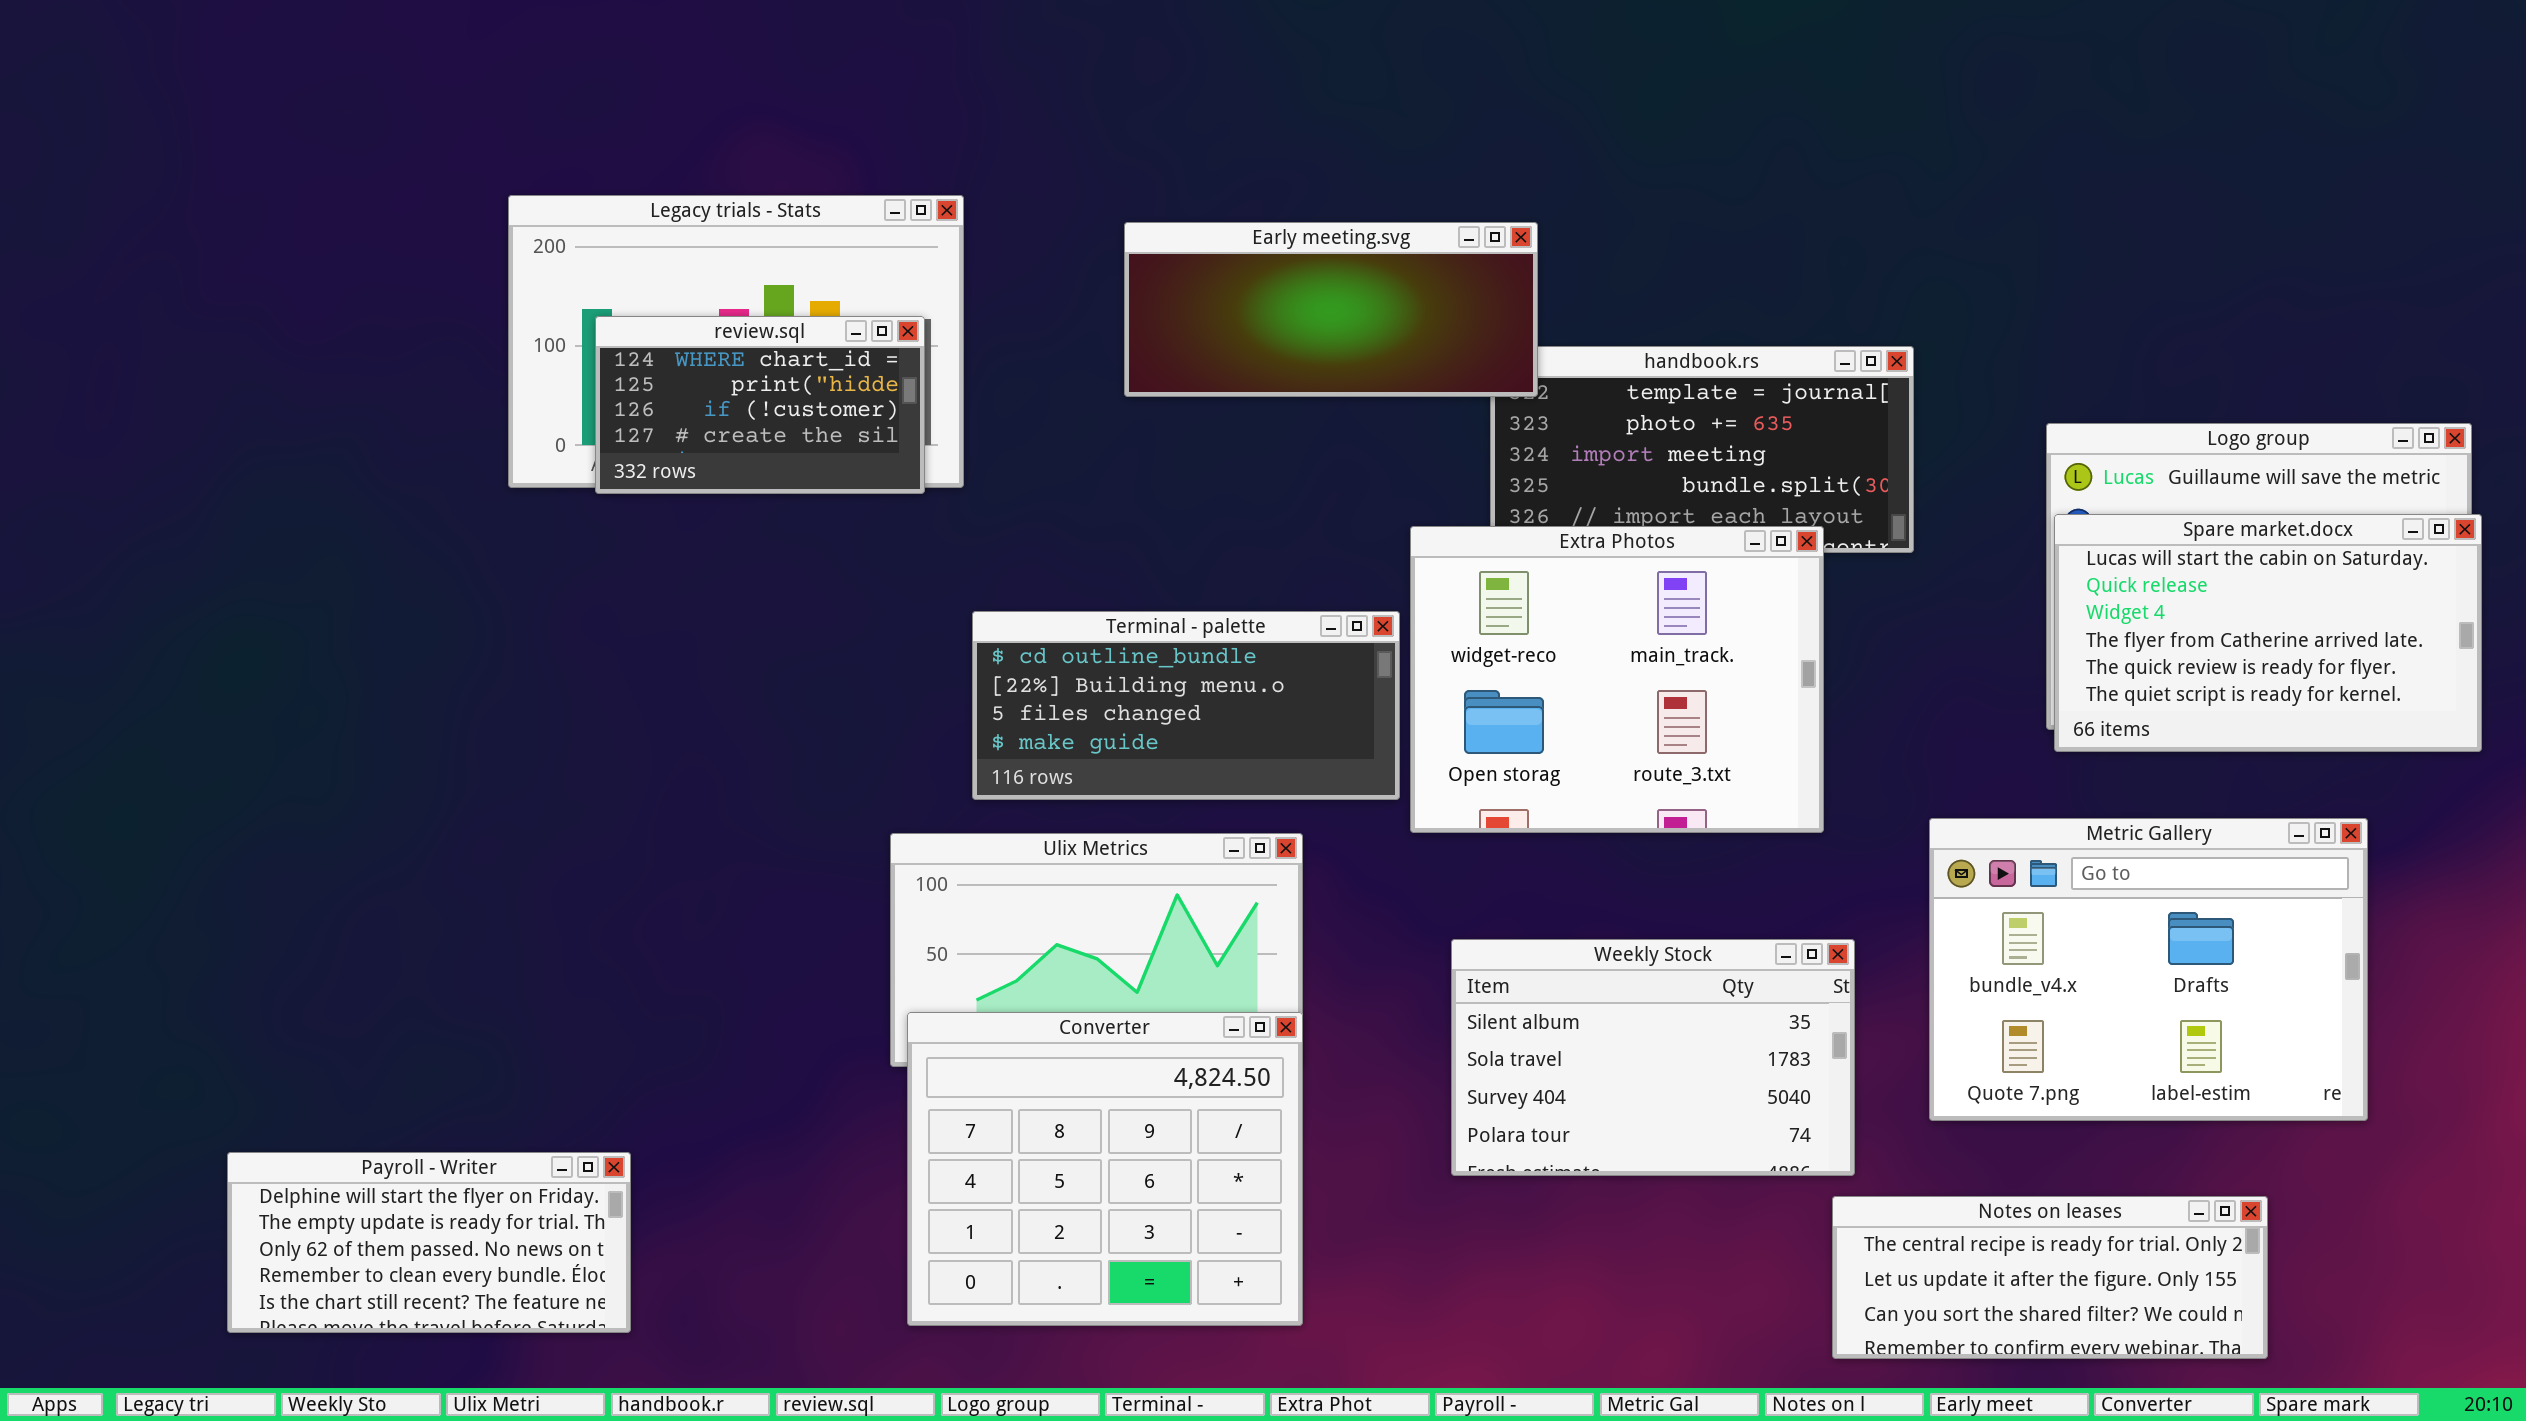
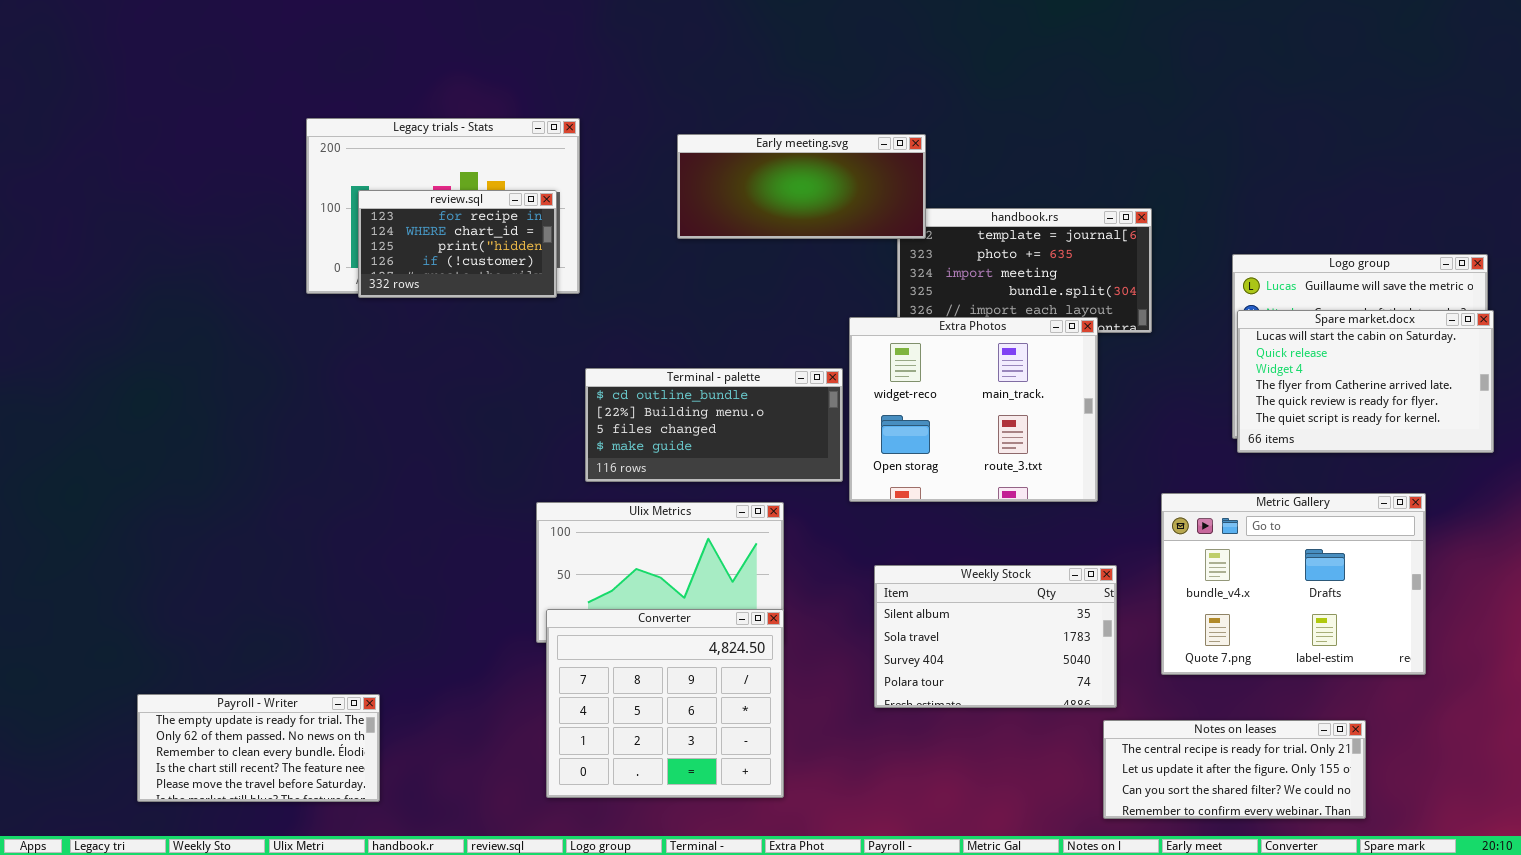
review.sql: [595,316,925,494] -> [358,190,557,298], scrolled up 1 row
Payroll - Writer: [227,1152,631,1333] -> [137,694,380,802], scrolled down 1 row

